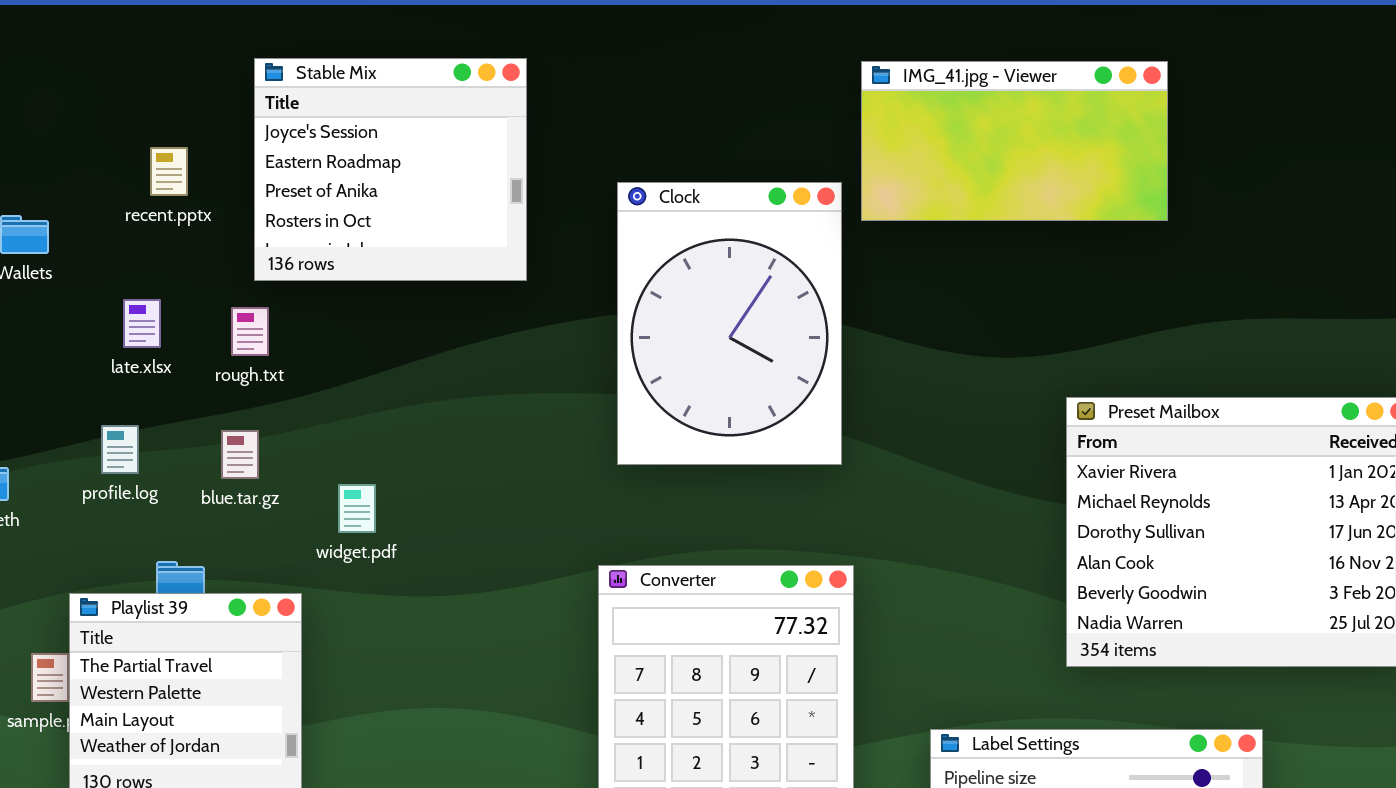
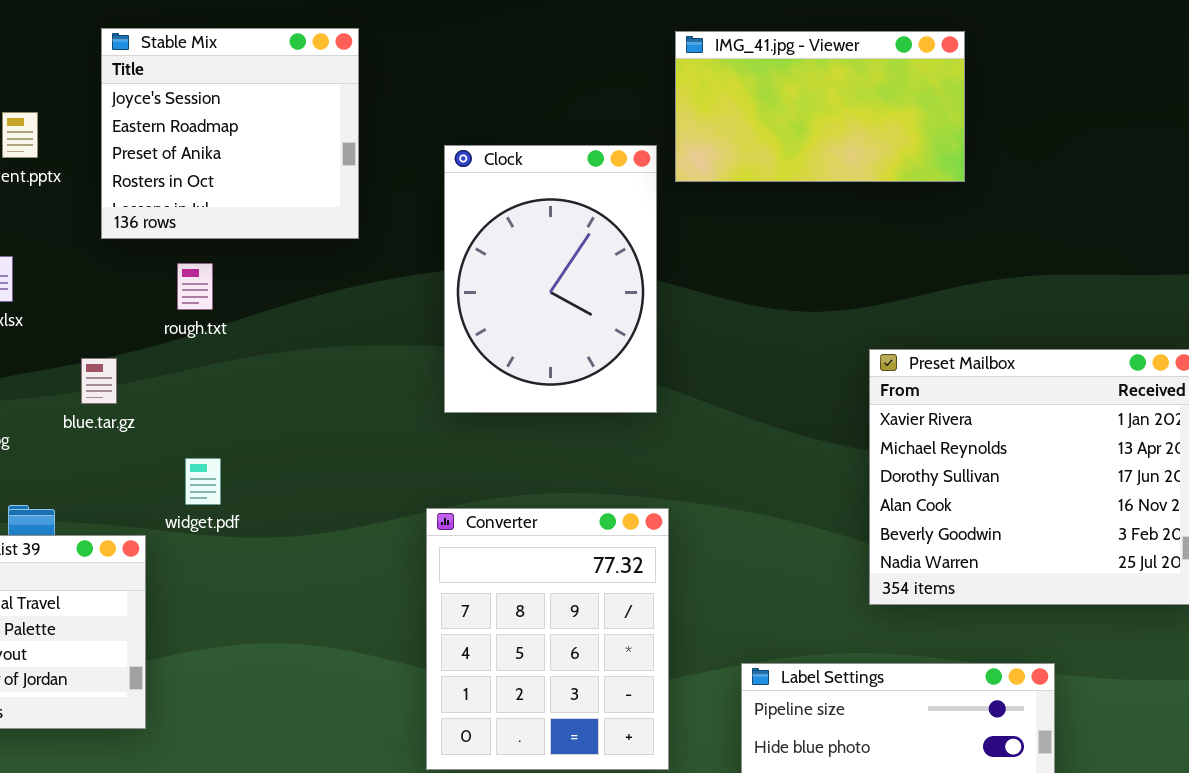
rough.txt: [231,307,269,356] -> [177,263,213,310], moved
blue.tar.gz: [221,430,259,479] -> [81,358,117,404], moved
widget.pdf: [338,484,376,533] -> [185,458,221,505], moved

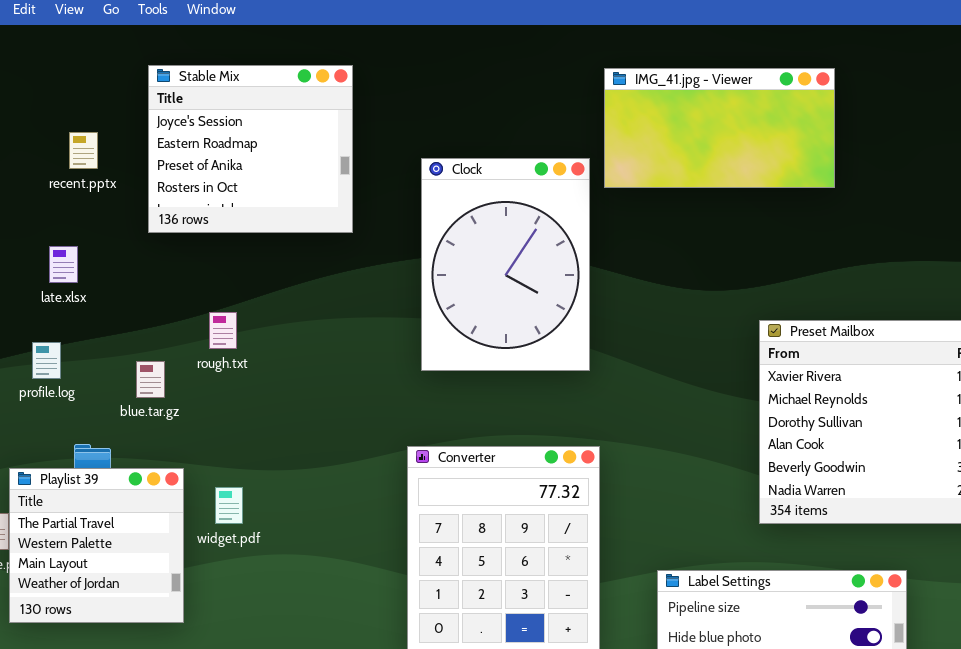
rough.txt: [177,263,213,310] -> [209,312,237,349], moved
blue.tar.gz: [81,358,117,404] -> [136,361,165,398], moved
widget.pdf: [185,458,221,505] -> [215,487,243,524], moved

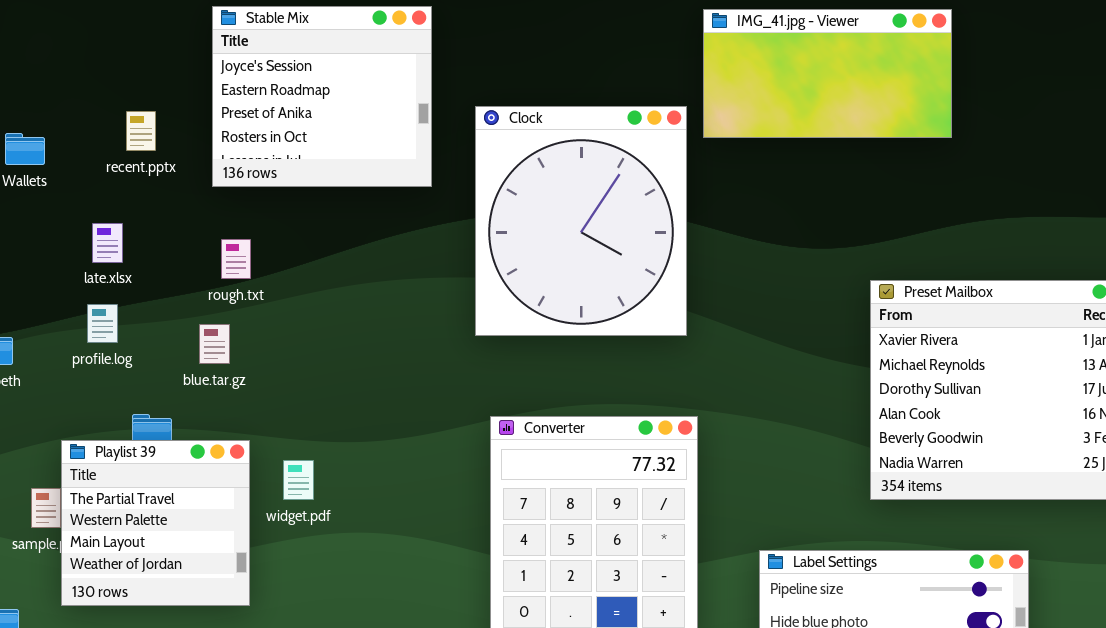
recent.pptx: [69,132,98,169] -> [126,111,156,151], moved
Clock: [421,158,590,371] -> [475,106,687,336], resized
late.xlsx: [49,246,78,283] -> [92,223,123,263], moved
rough.txt: [209,312,237,349] -> [221,239,251,279], moved

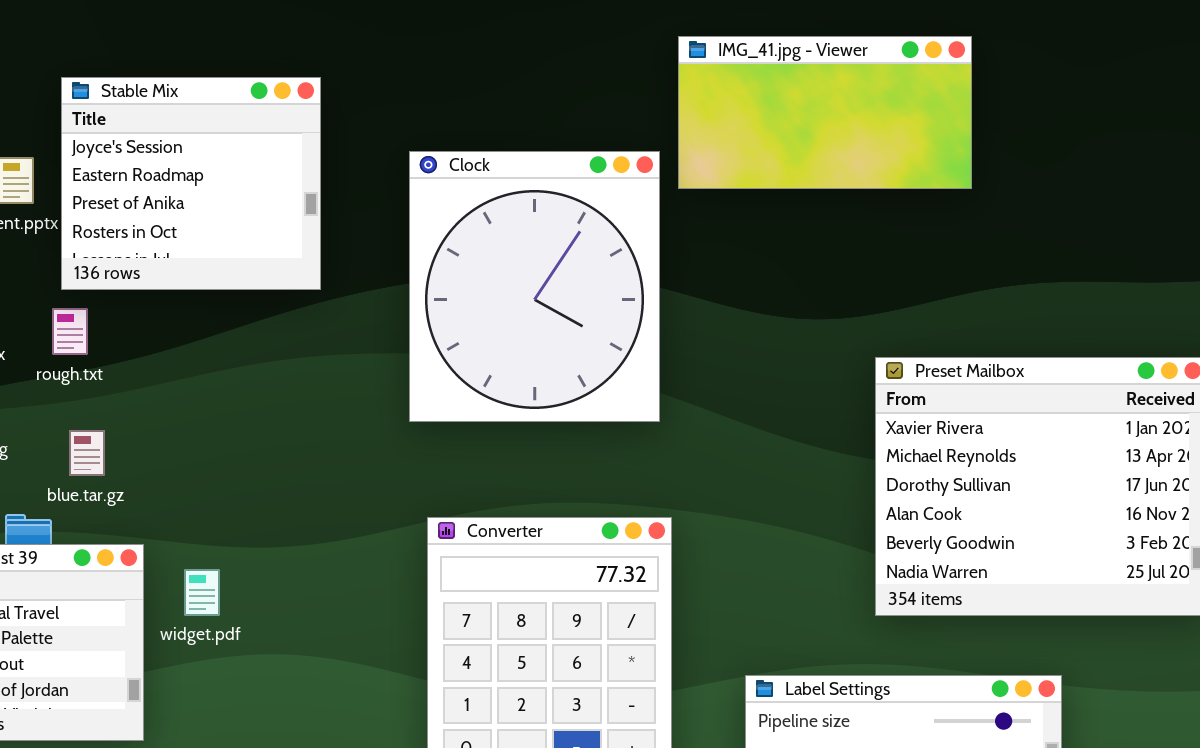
Stable Mix: [212,6,432,187] -> [61,77,321,290], moved
rough.txt: [221,239,251,279] -> [52,308,88,355], moved
blue.tar.gz: [199,324,230,364] -> [69,430,105,476], moved

